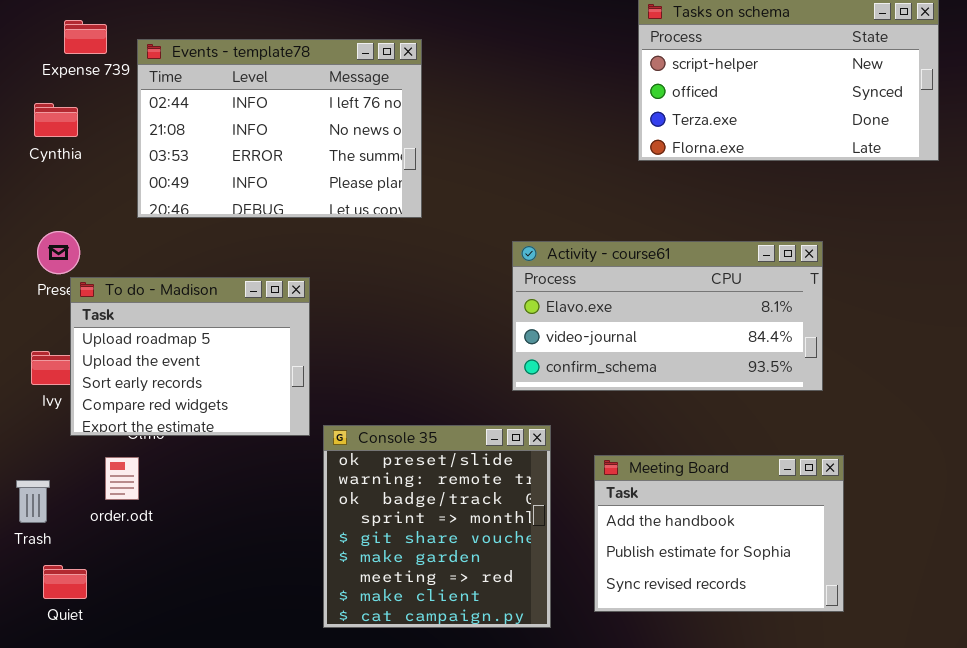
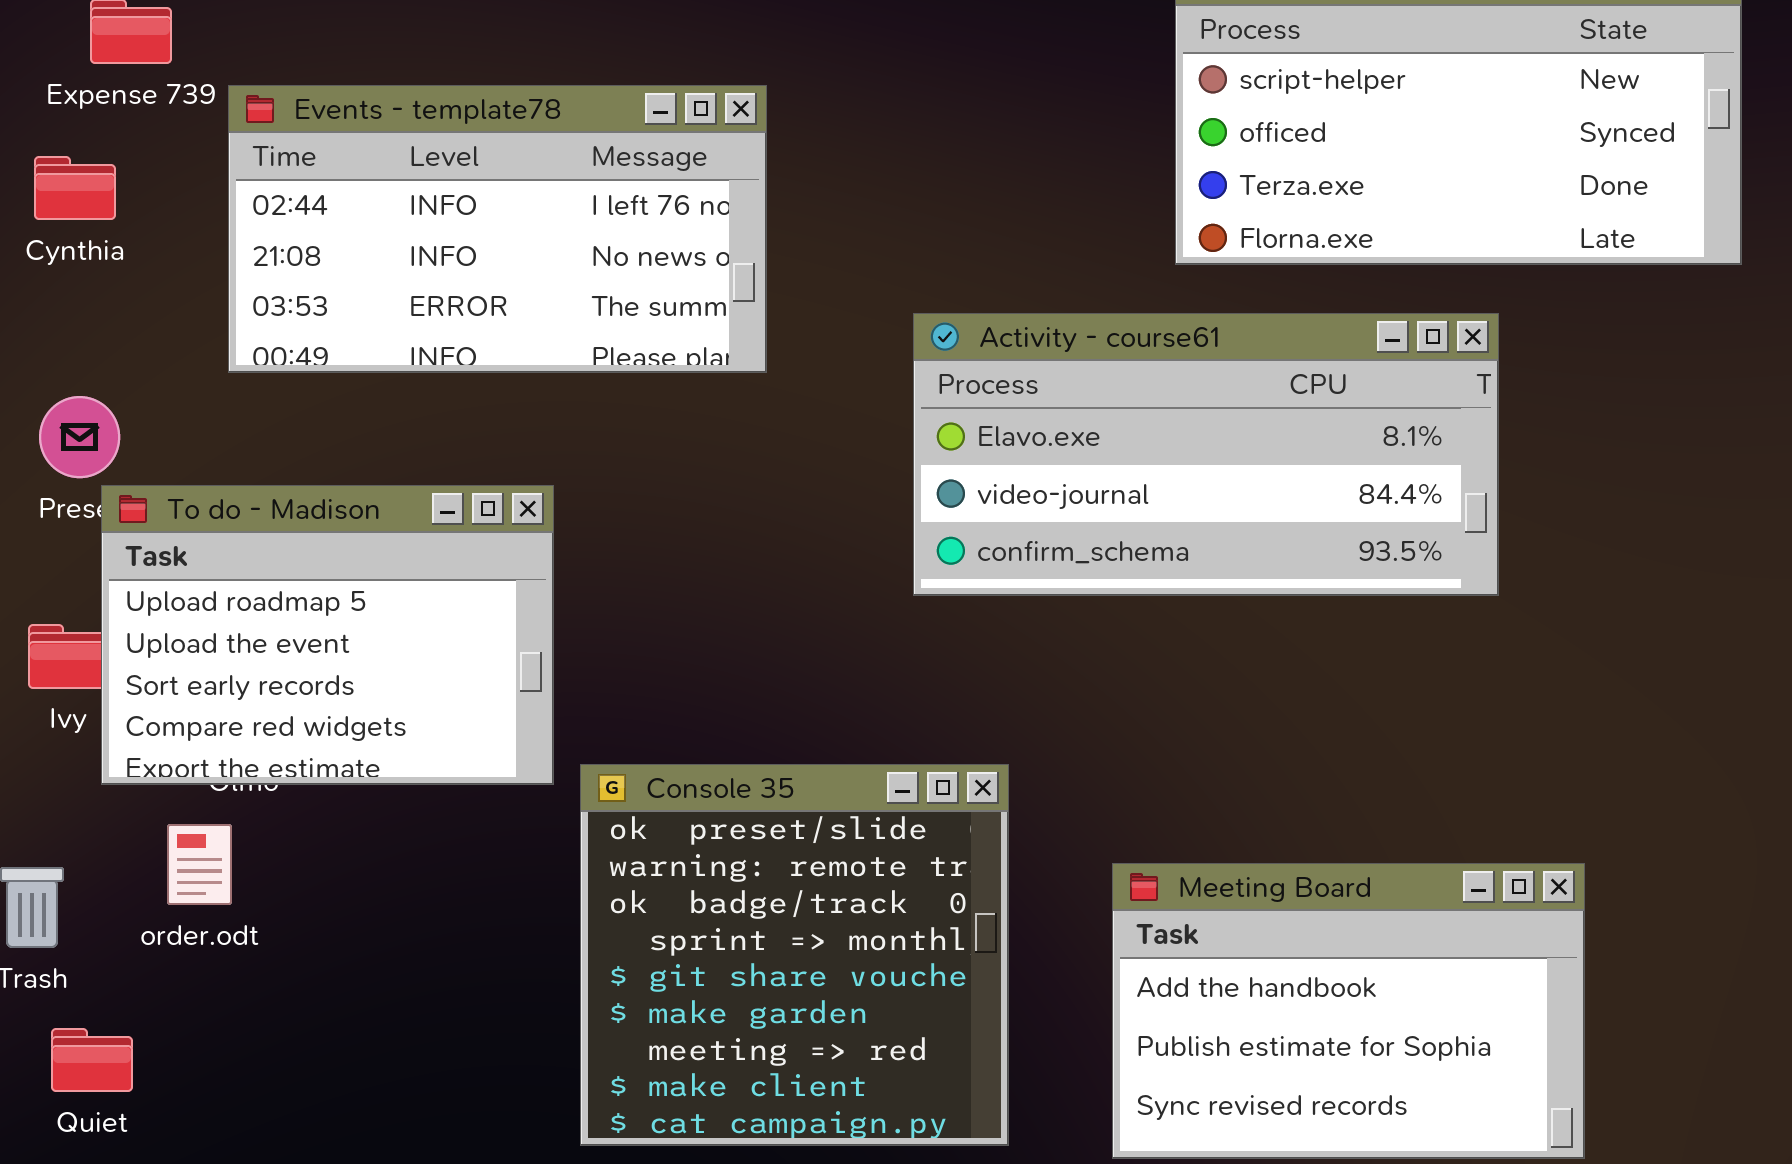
Events - template78: [137,39,422,218] -> [228,85,767,373], resized
Activity - course61: [512,241,823,391] -> [913,313,1499,596], moved
Meeting Board: [594,455,844,612] -> [1112,863,1585,1159], moved

